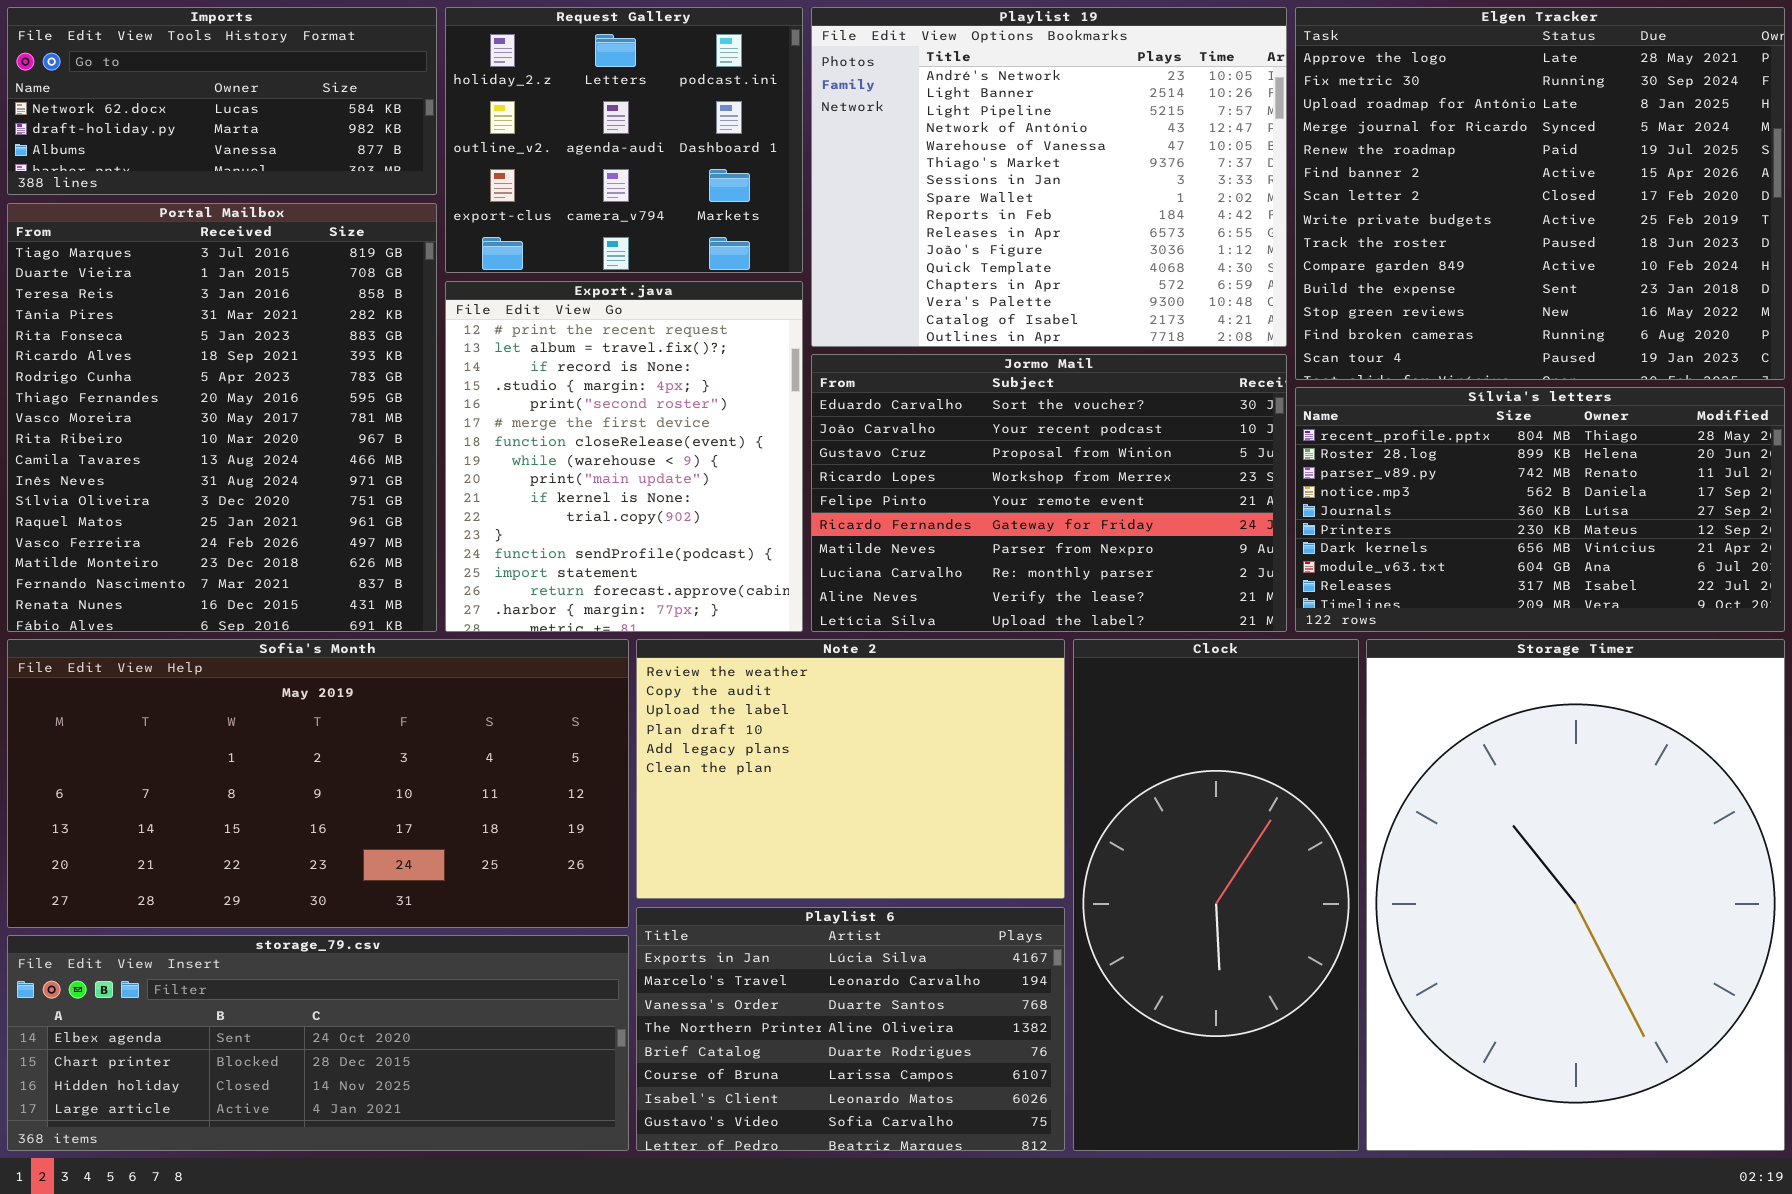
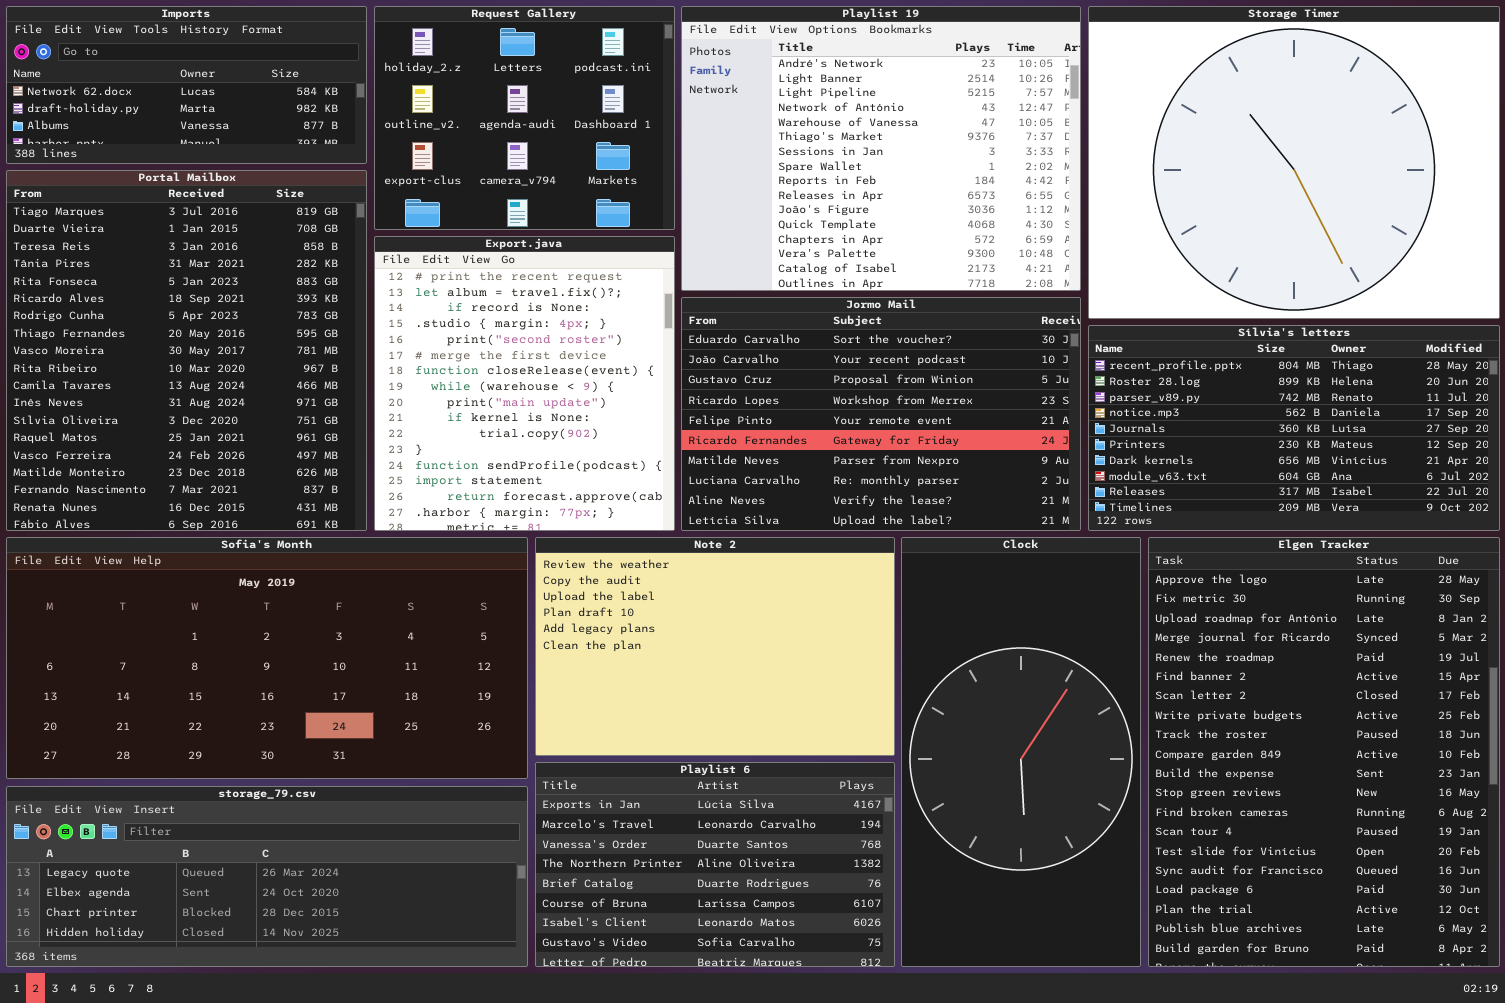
Elgen Tracker: [1295,7,1785,380] -> [1148,537,1500,967], moved, resized
Storage Timer: [1366,639,1785,1151] -> [1088,6,1500,319], moved, resized
storage_79.csv: [7,935,629,1151] -> [6,786,528,967], scrolled up 1 row

